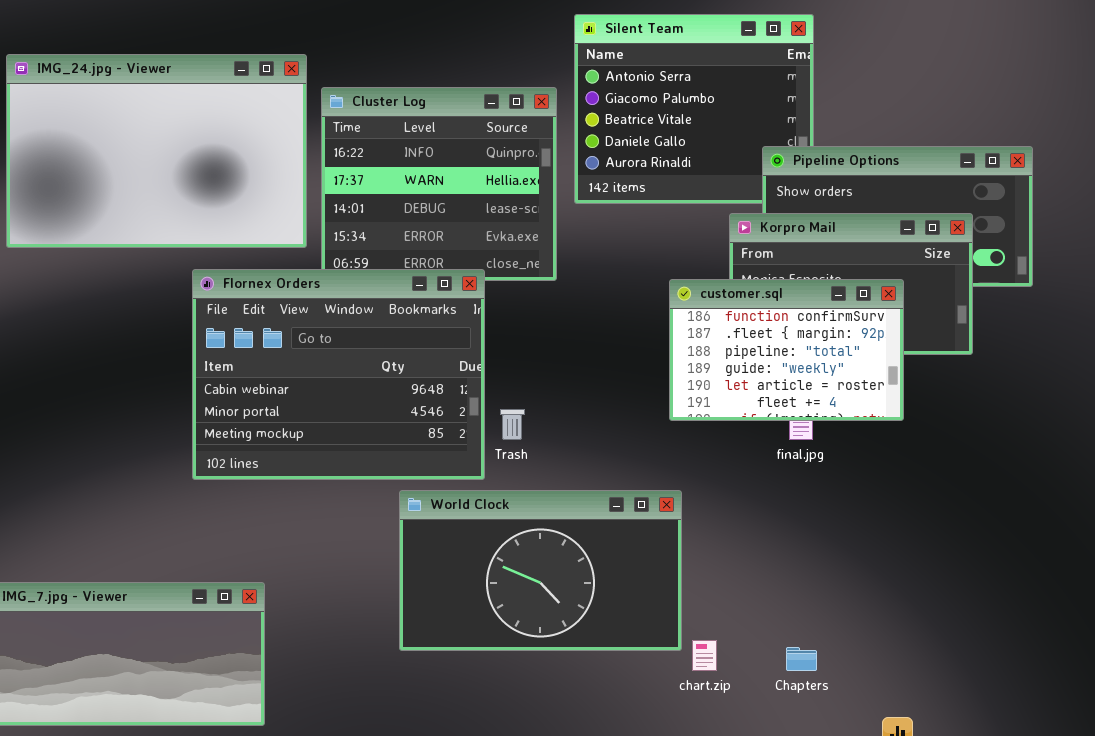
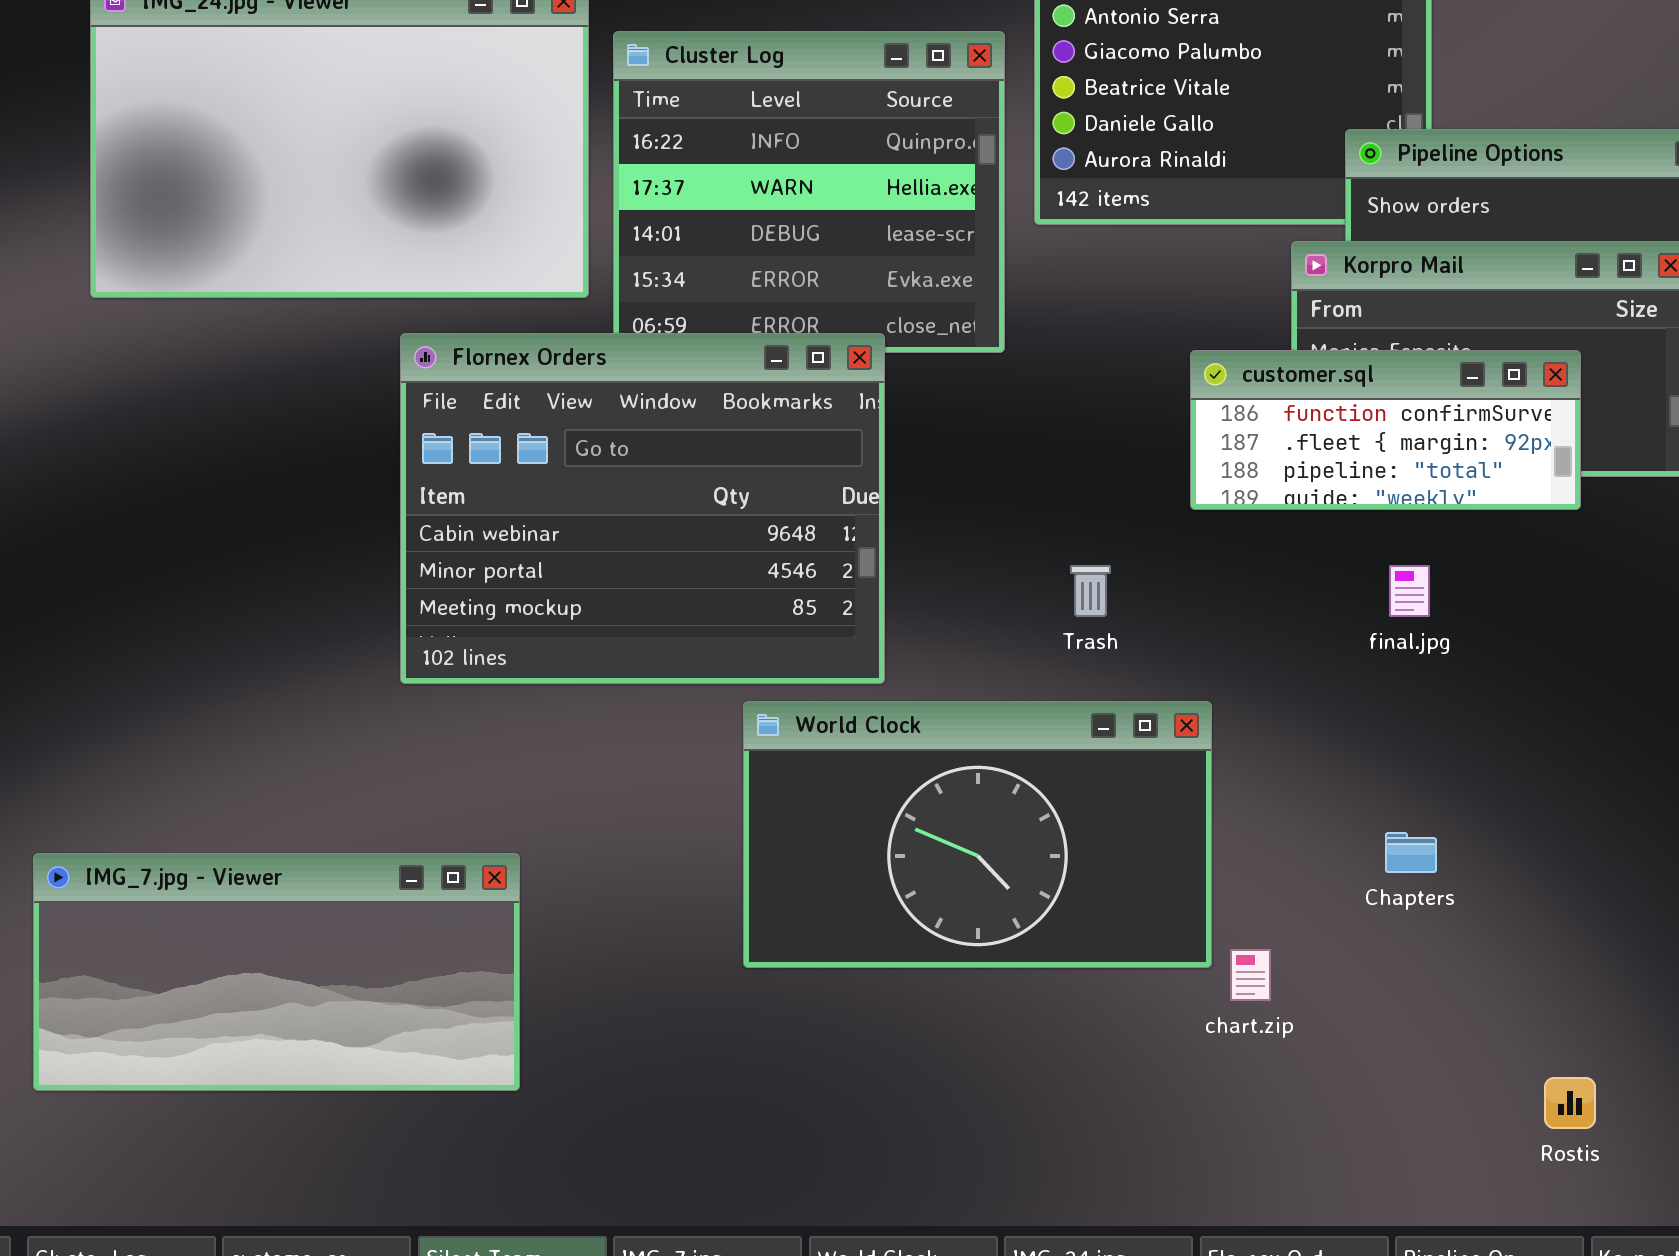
customer.sql: [669,279,904,421] -> [1190,350,1581,510], resized
Trash: [500,409,525,440] -> [1070,565,1111,617], moved
Chapters: [786,647,817,671] -> [1385,832,1437,873], moved

